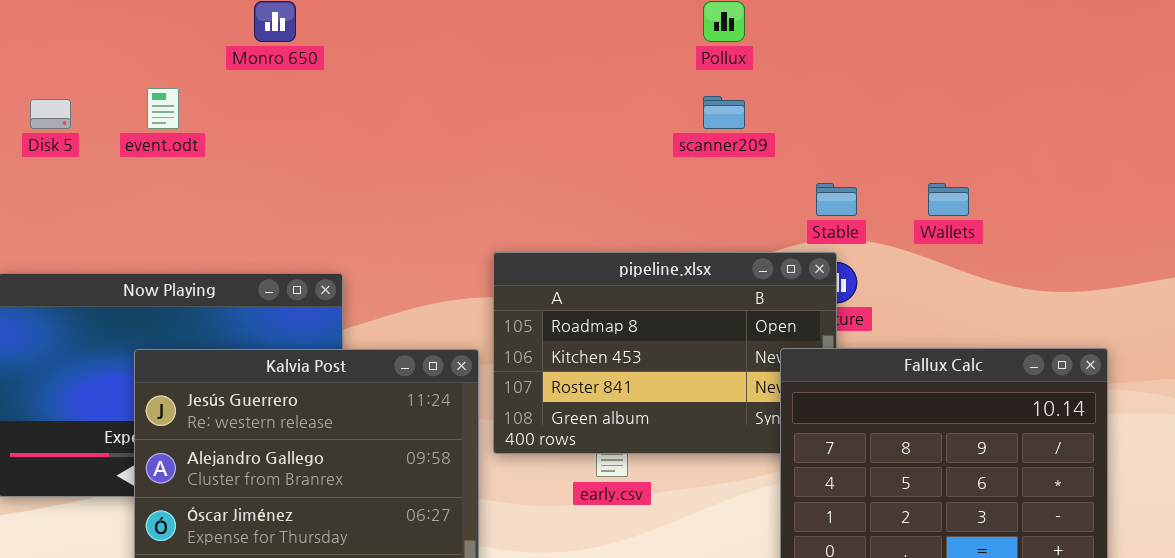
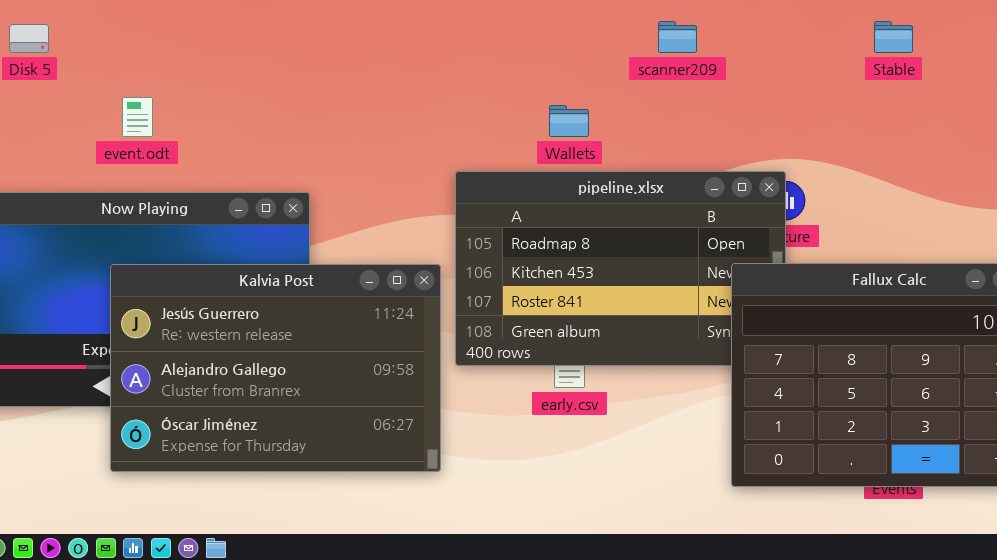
event.odt: [147,88,179,129] -> [122,97,153,137], moved
Stable: [816,183,857,216] -> [874,21,913,53], moved
Wallets: [928,183,969,216] -> [549,105,589,137], moved

